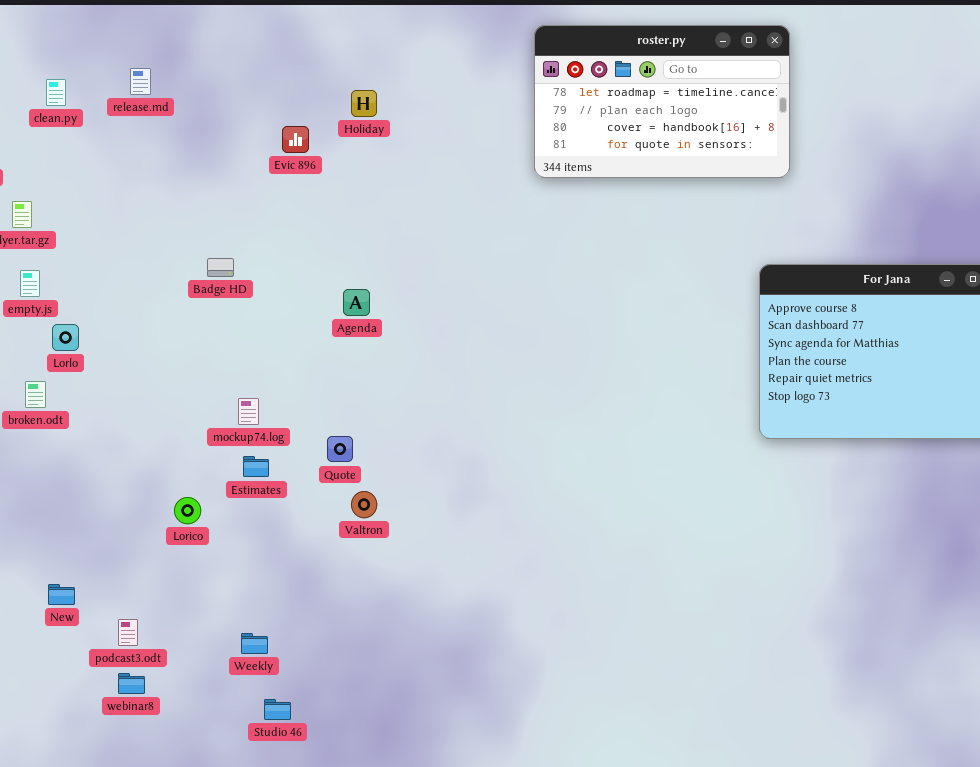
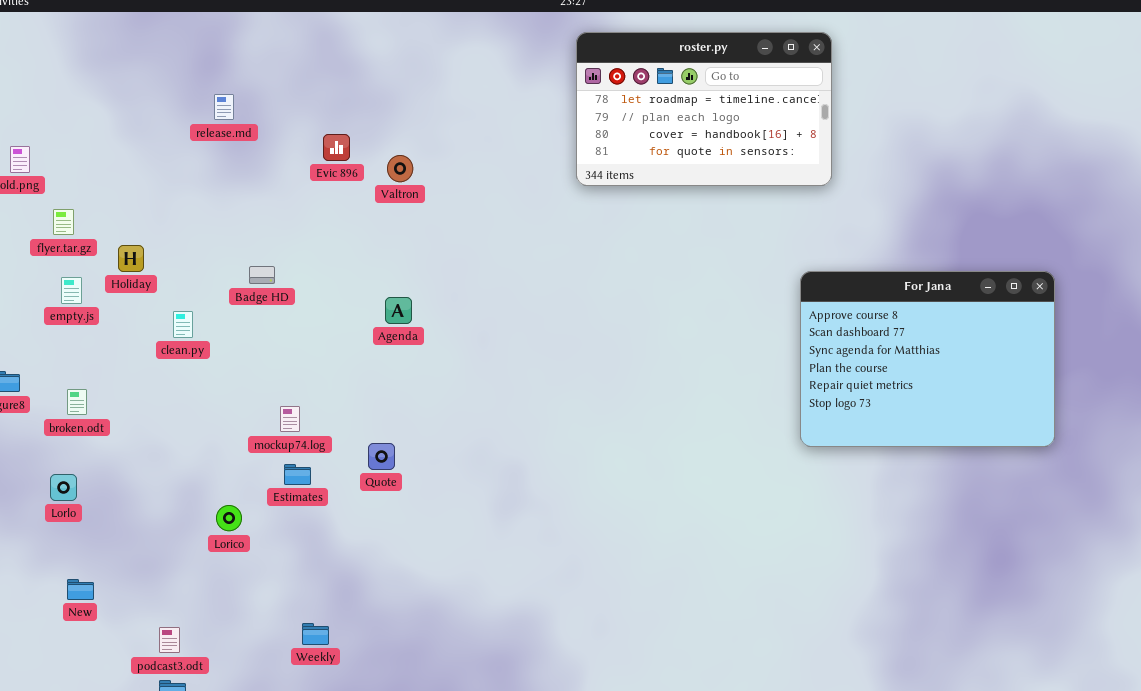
release.md: [130,68,151,95] -> [214,94,234,120], moved
clean.py: [46,79,66,106] -> [173,311,193,338], moved
Holiday: [351,90,377,117] -> [118,245,144,272], moved
Lorlo: [52,324,79,351] -> [50,474,77,501], moved
Valtron: [351,491,377,518] -> [387,155,413,182], moved
New: [48,584,75,605] -> [67,579,94,600], moved
Weekly: [241,633,268,654] -> [302,623,329,645], moved

